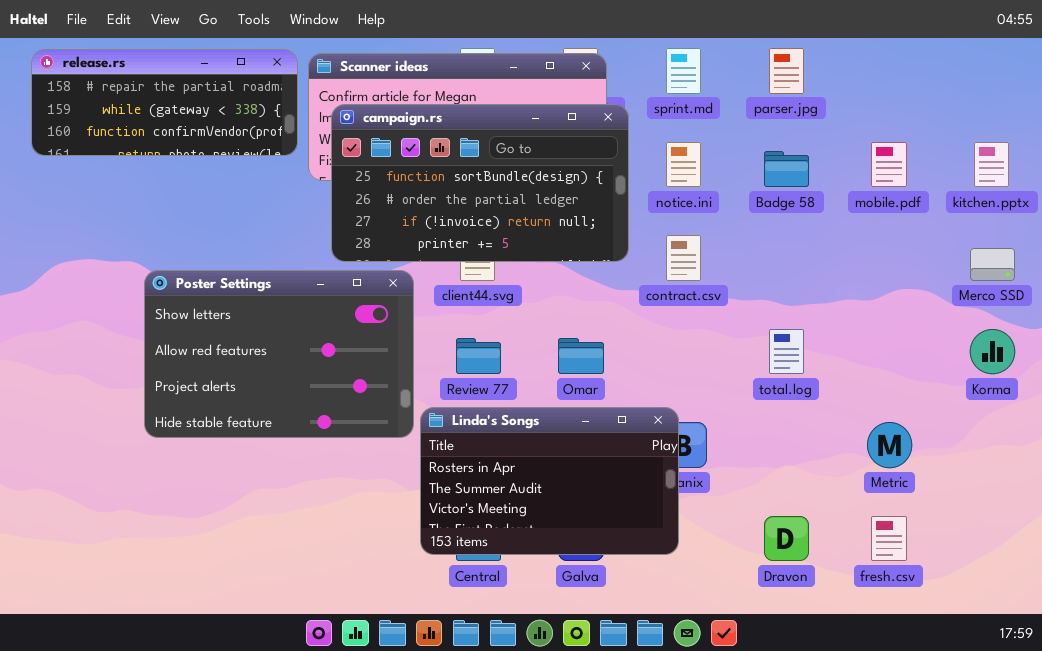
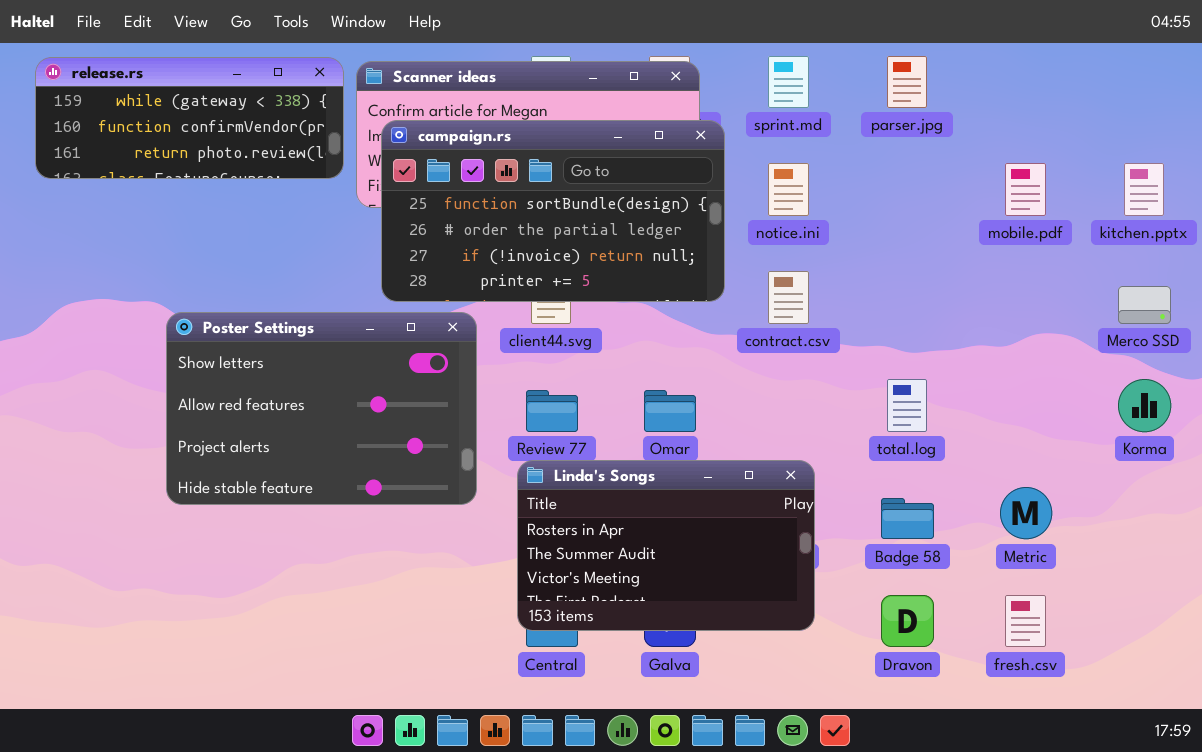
release.rs: [31,49,298,156] -> [35,57,344,179], scrolled down 1 row
Badge 58: [764,151,809,187] -> [881,498,934,539], moved
Linda's Songs: [420,407,679,555] -> [517,460,815,631], moved

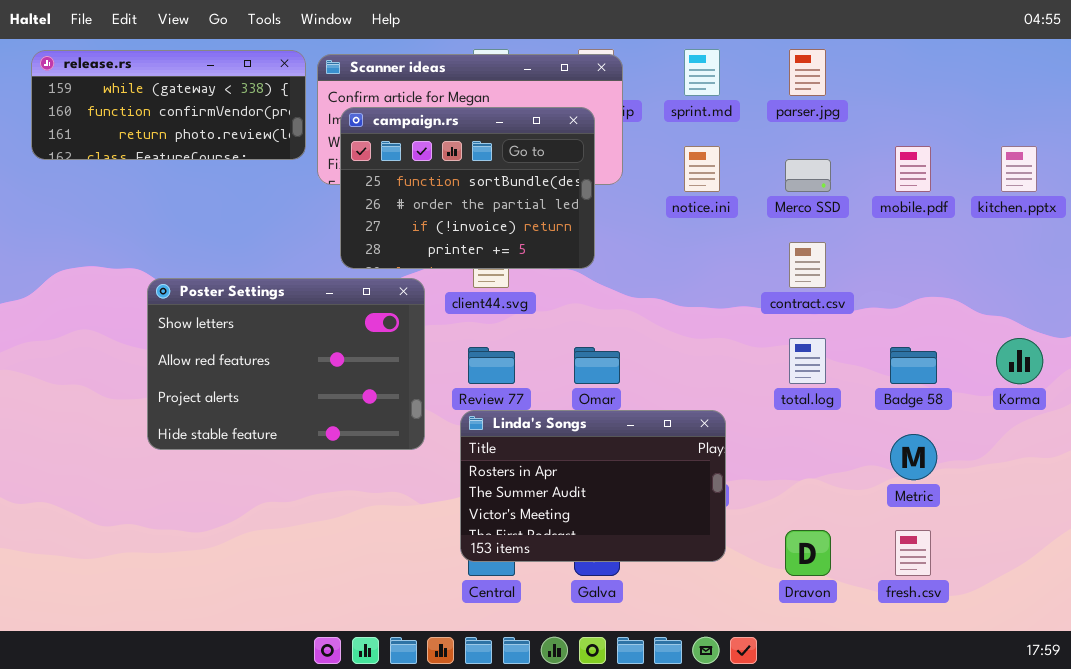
campaign.rs: [381,120,725,302] -> [340,107,595,269], resized
contract.csv: [768,271,809,324] -> [789,242,826,288], moved
Merco SSD: [1118,286,1171,324] -> [785,159,831,192], moved
Badge 58: [881,498,934,539] -> [890,347,937,384], moved

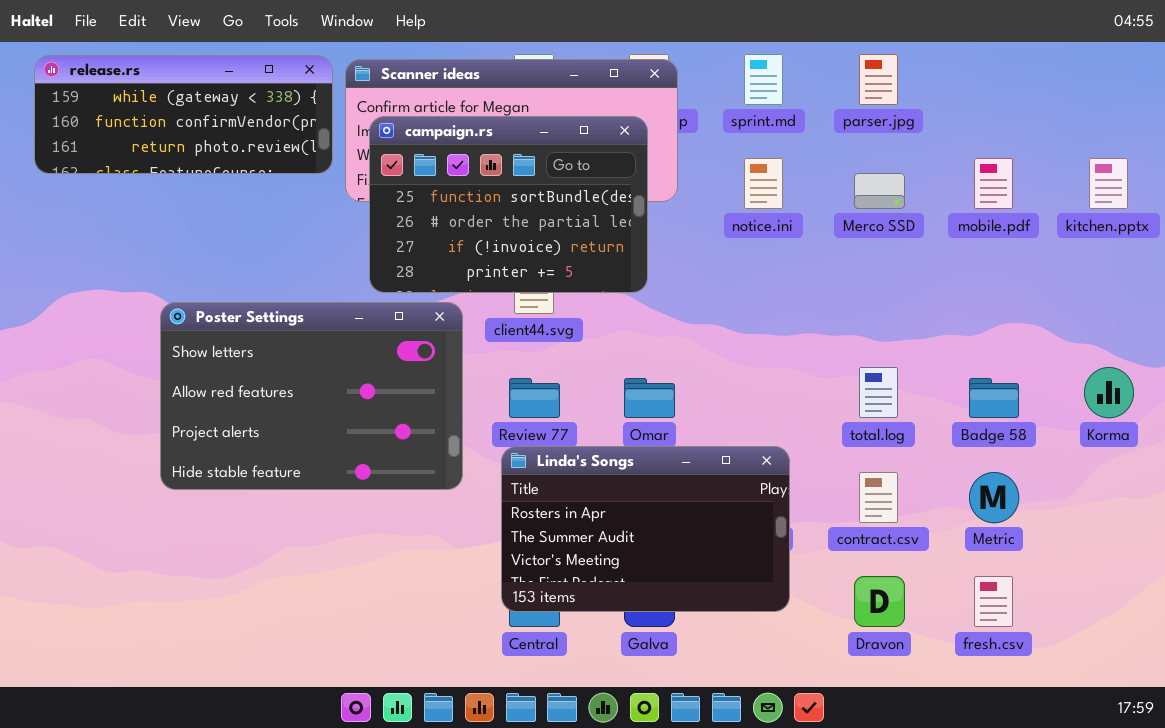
contract.csv: [789,242,826,288] -> [859,472,898,523], moved

